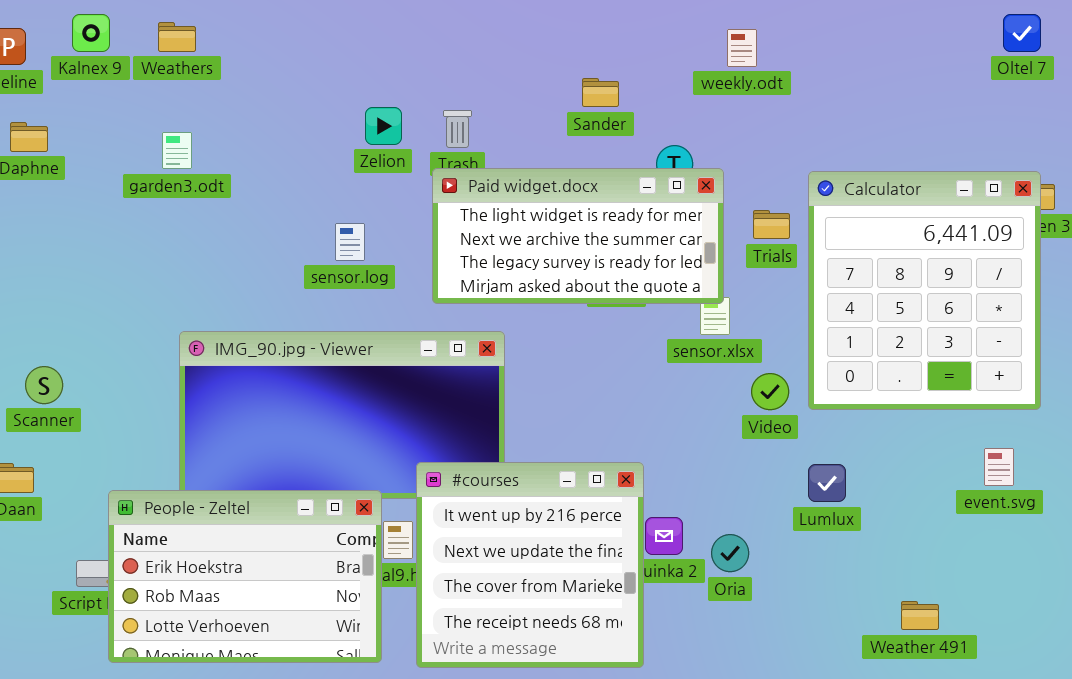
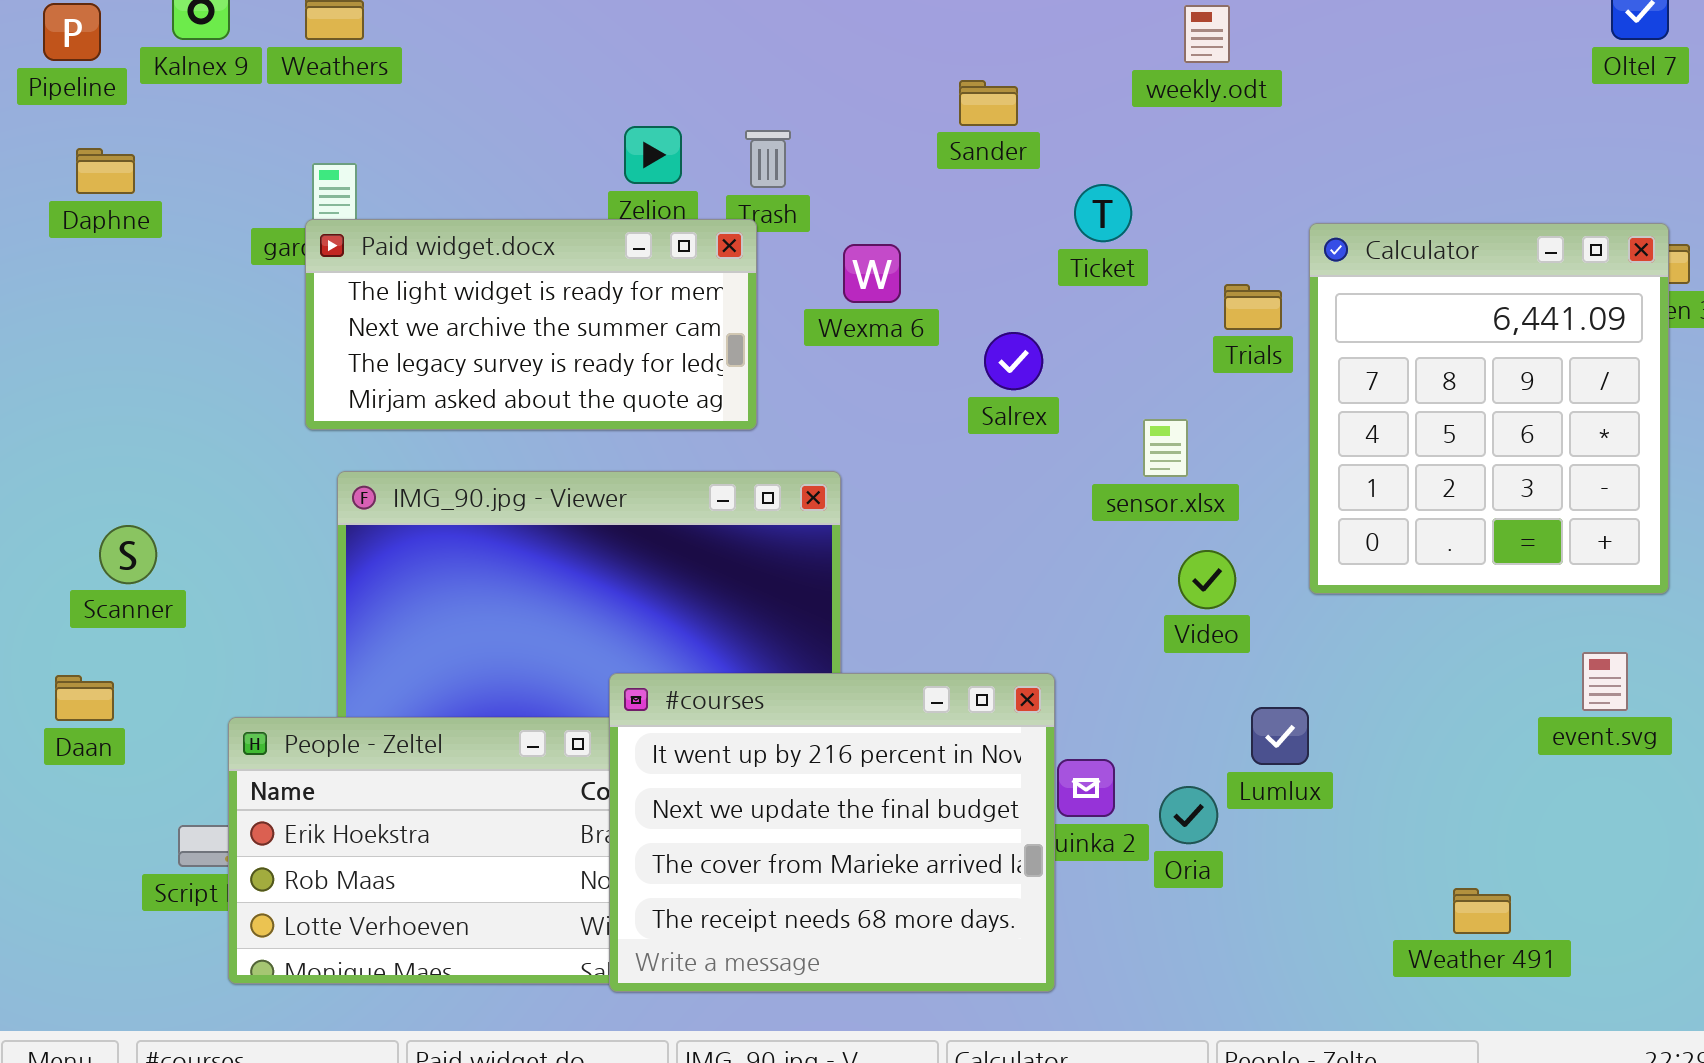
Paid widget.docx: [432,168,724,304] -> [305,219,757,430], moved
Video: [751,373,789,410] -> [1178,550,1236,609], moved
#courses: [416,462,644,668] -> [609,673,1055,992], resized
Lumlux: [808,464,846,502] -> [1251,707,1309,765], moved

